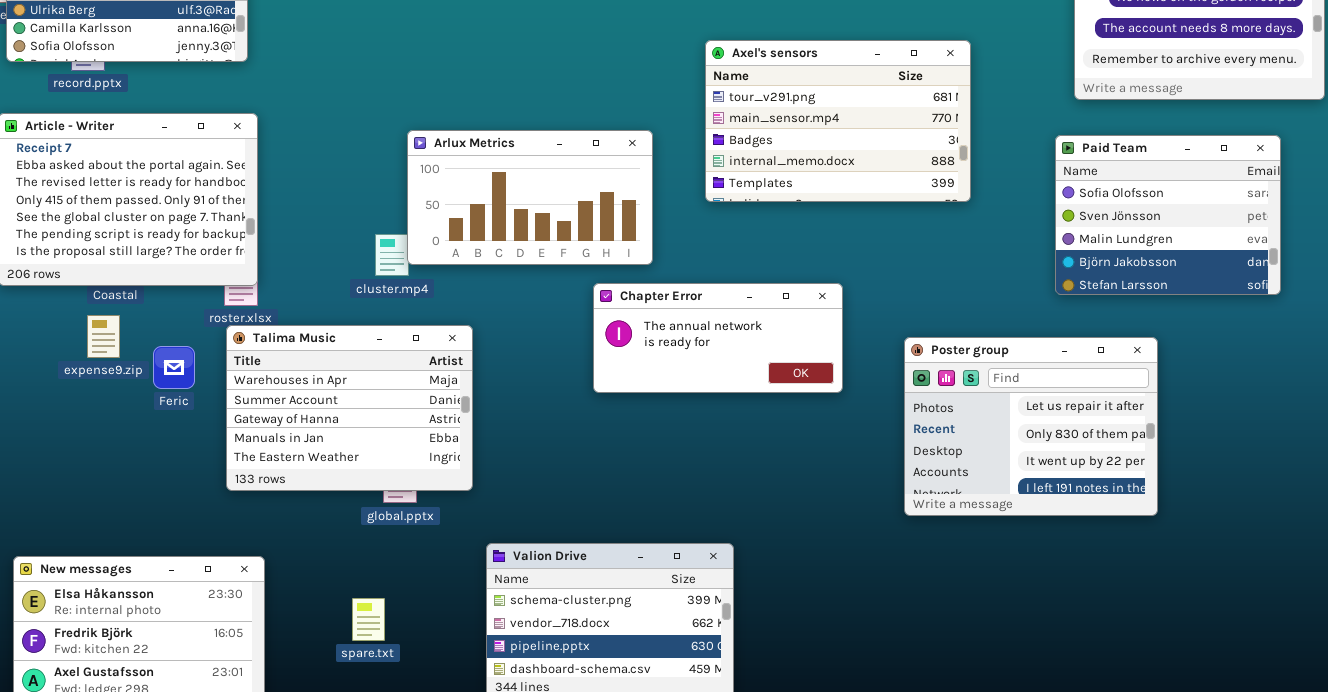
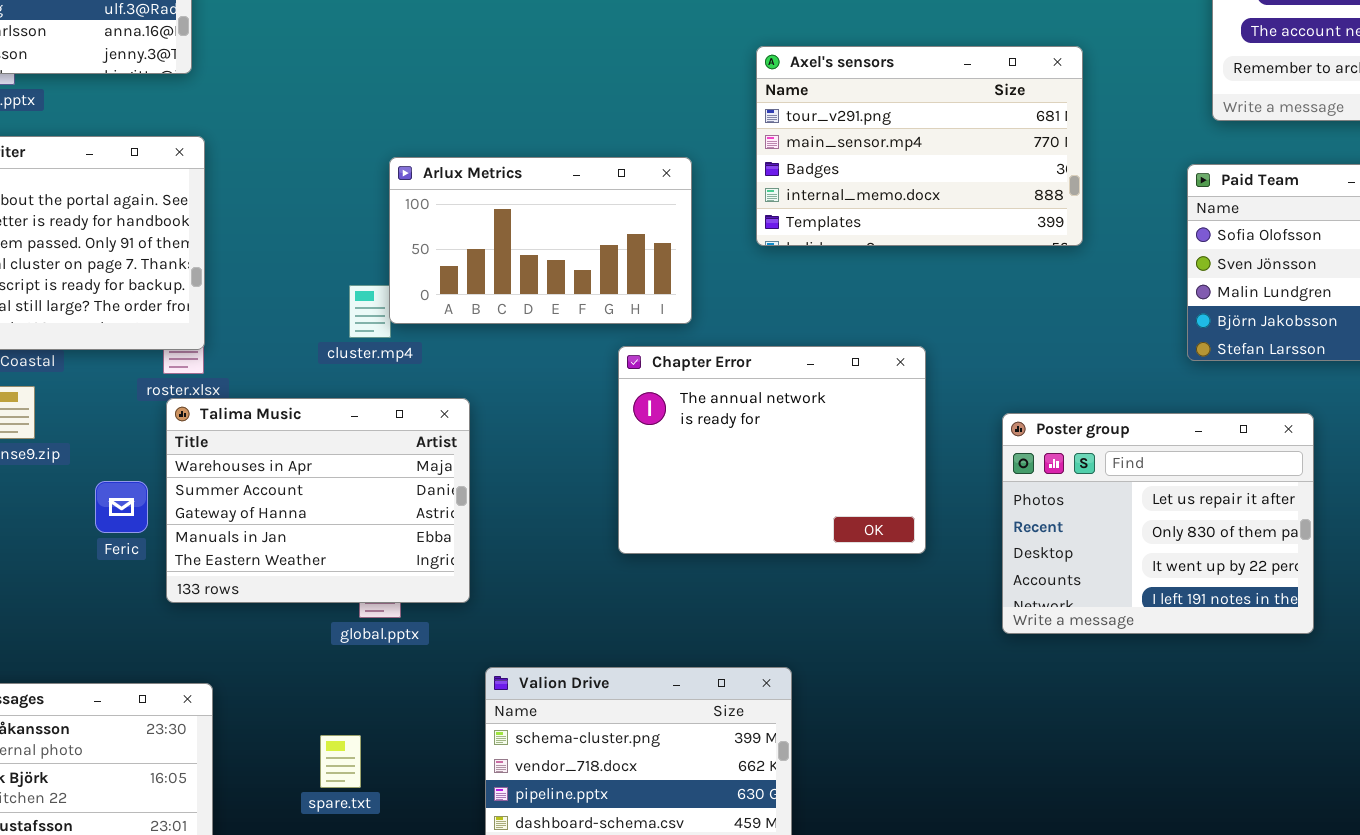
Chapter Error: [593,283,843,393] -> [618,346,926,554], resized
Feric: [153,346,195,389] -> [95,481,148,533], moved

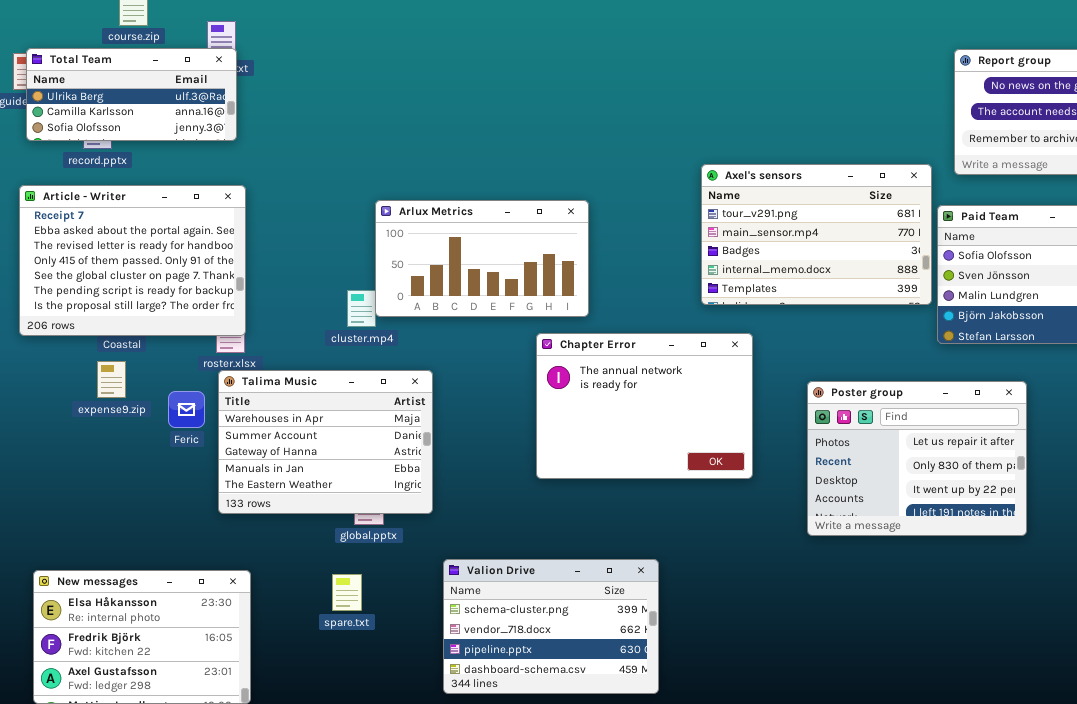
Axel's sensors: [756,46,1083,246] -> [701,164,932,305], moved
Feric: [95,481,148,533] -> [168,391,205,428], moved
spare.txt: [320,735,361,788] -> [332,574,362,611], moved

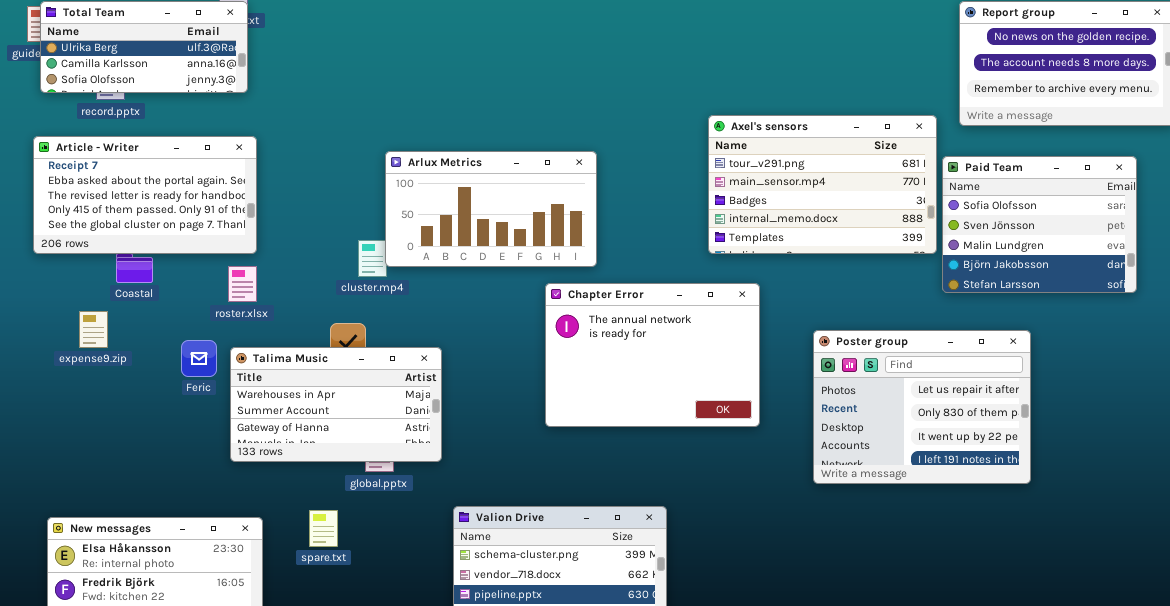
Article - Writer: [19,185,246,336] -> [33,136,257,254], resized
expense9.zip: [97,361,126,398] -> [79,311,108,348], moved
Talima Music: [218,370,433,514] -> [230,347,442,462], resized
spare.txt: [332,574,362,611] -> [309,510,338,547], moved

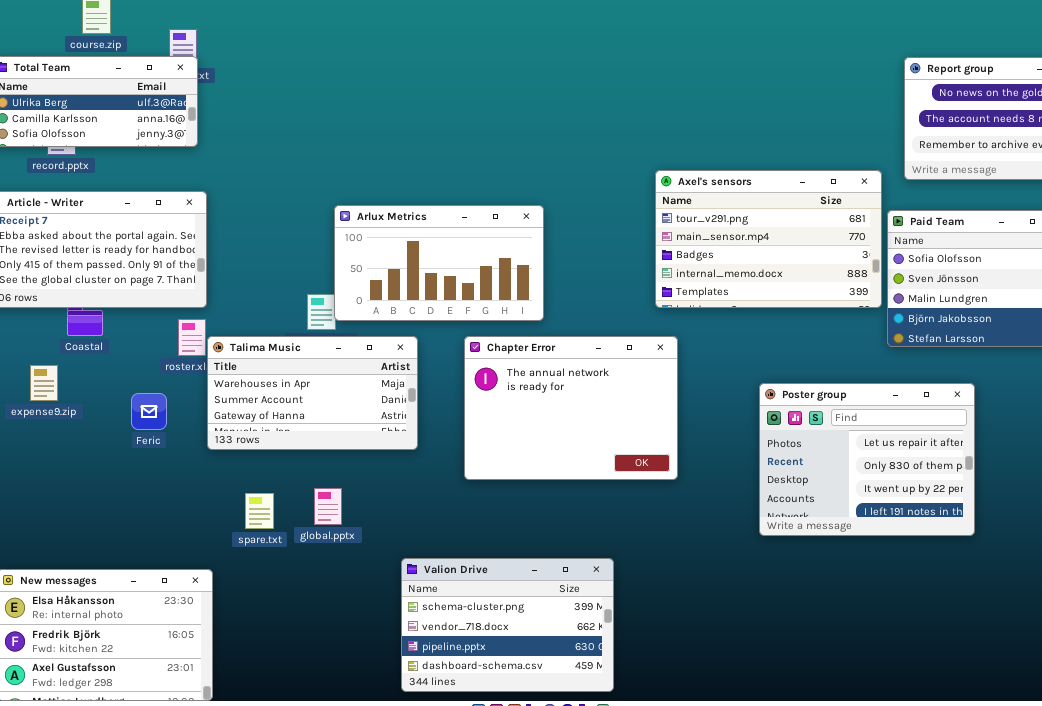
Chapter Error: [545,283,760,427] -> [464,336,678,480], moved
Talima Music: [230,347,442,462] -> [207,336,418,450], moved
spare.txt: [309,510,338,547] -> [245,493,274,529], moved

